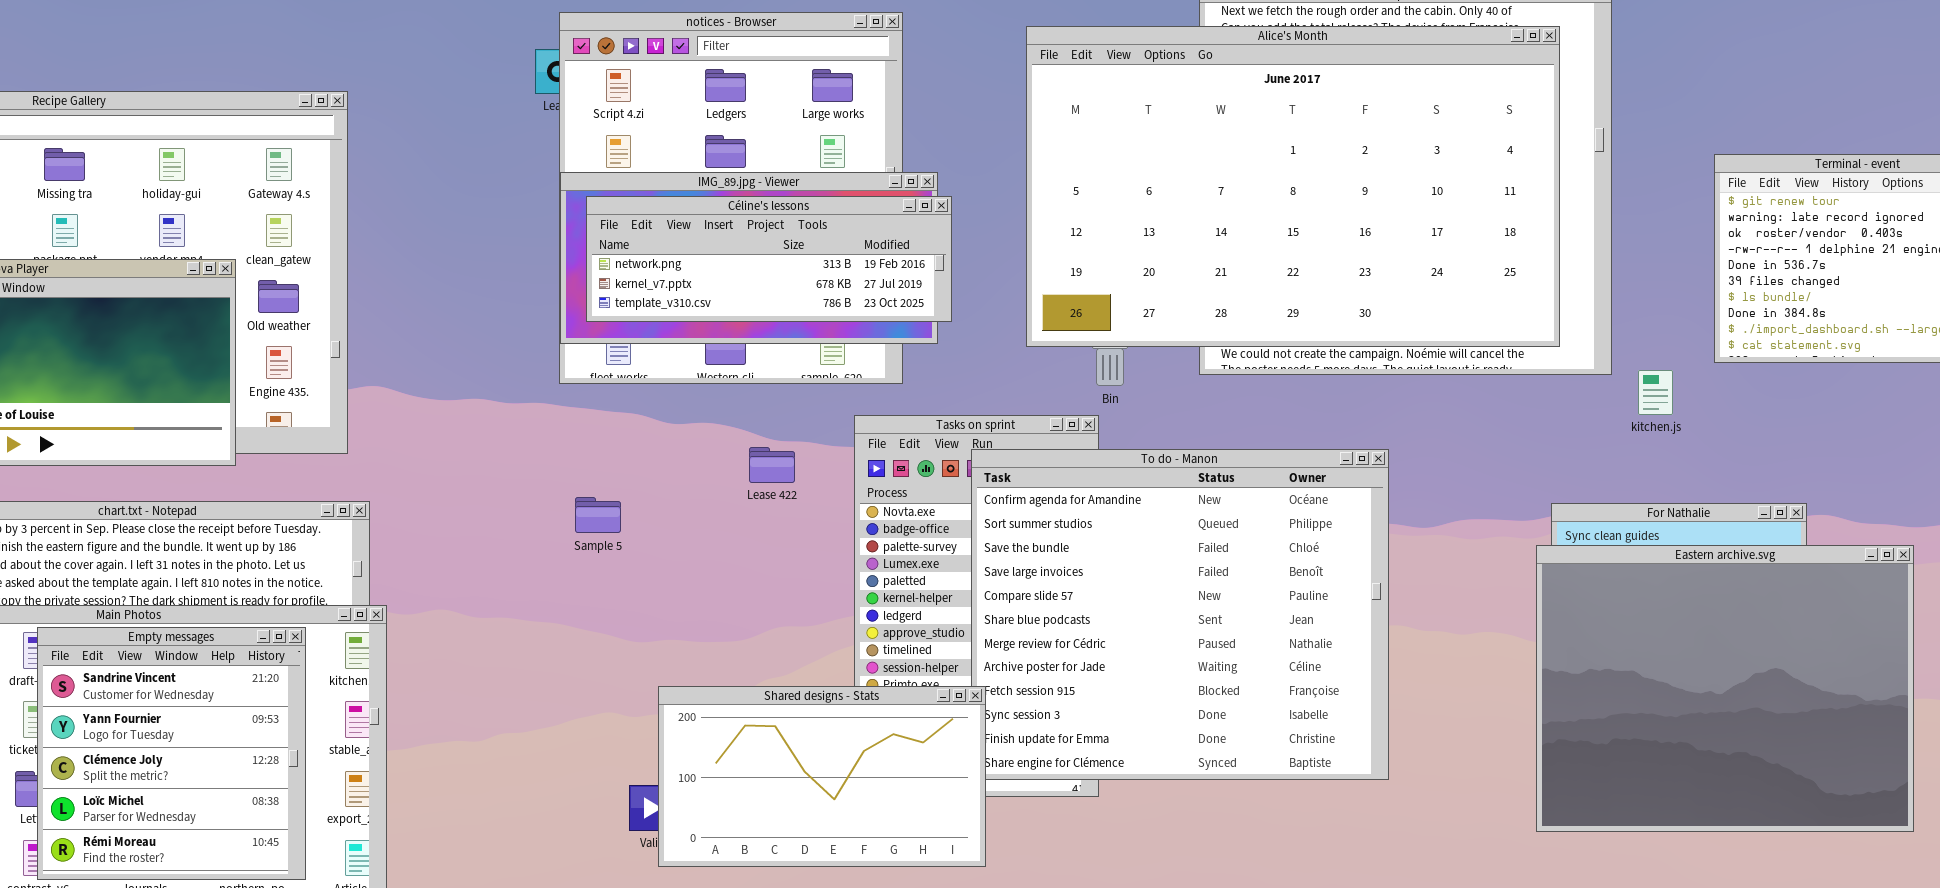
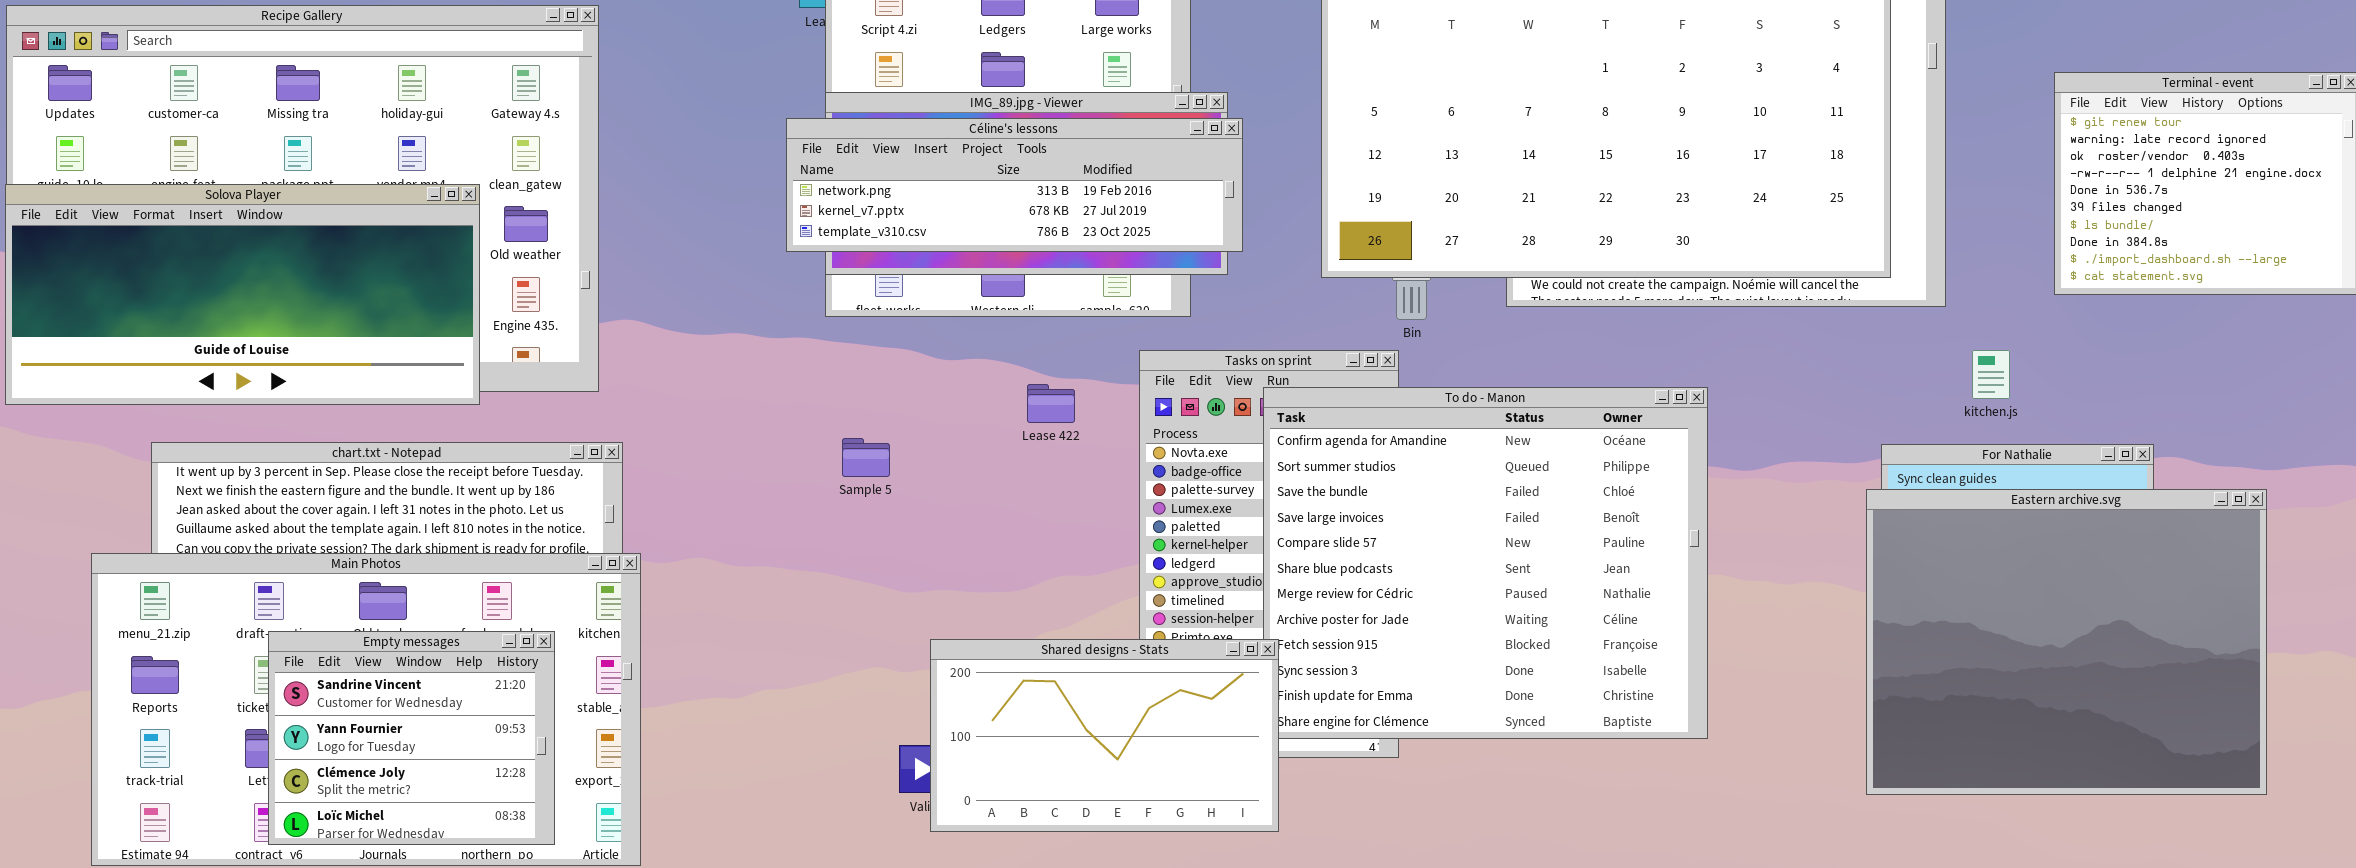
Céline's lessons: [586,196,952,322] -> [786,118,1243,252], resized
kitchen.js: [1638,370,1673,415] -> [1972,350,2010,399], moved
Empty messages: [37,627,306,880] -> [268,631,555,845], resized

